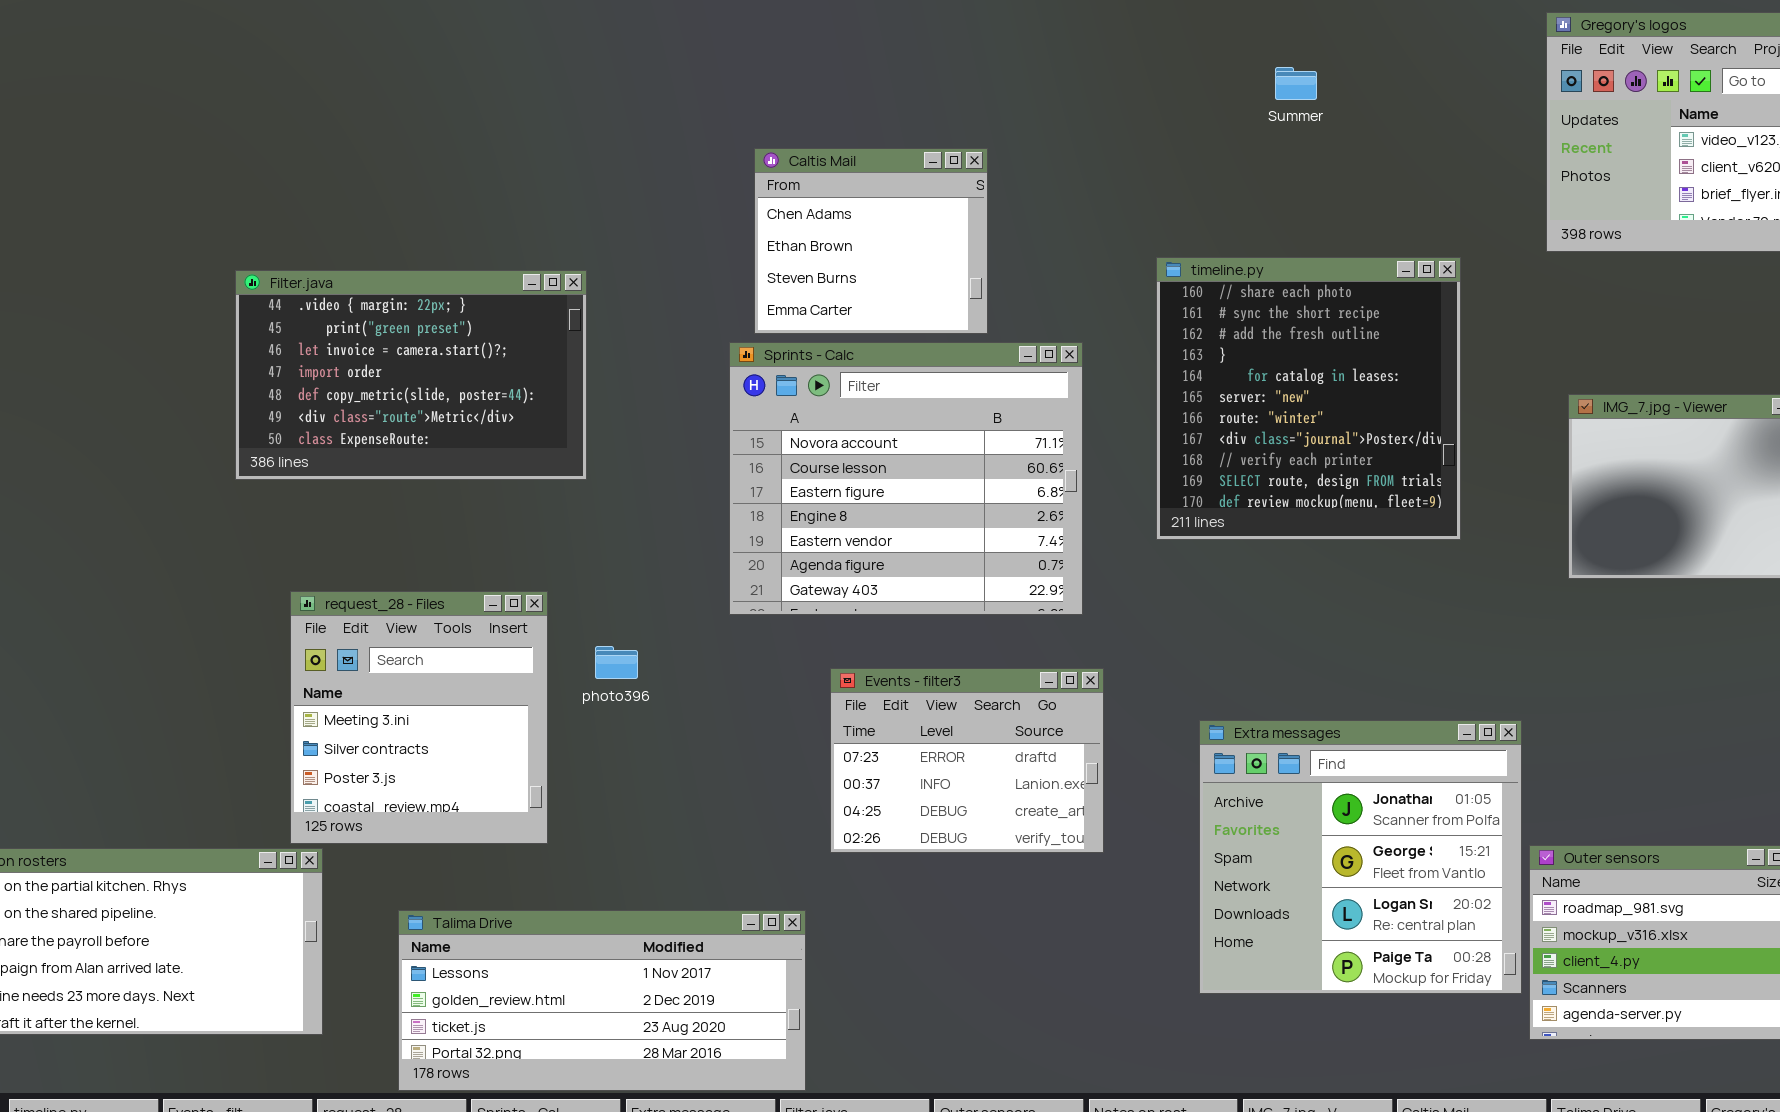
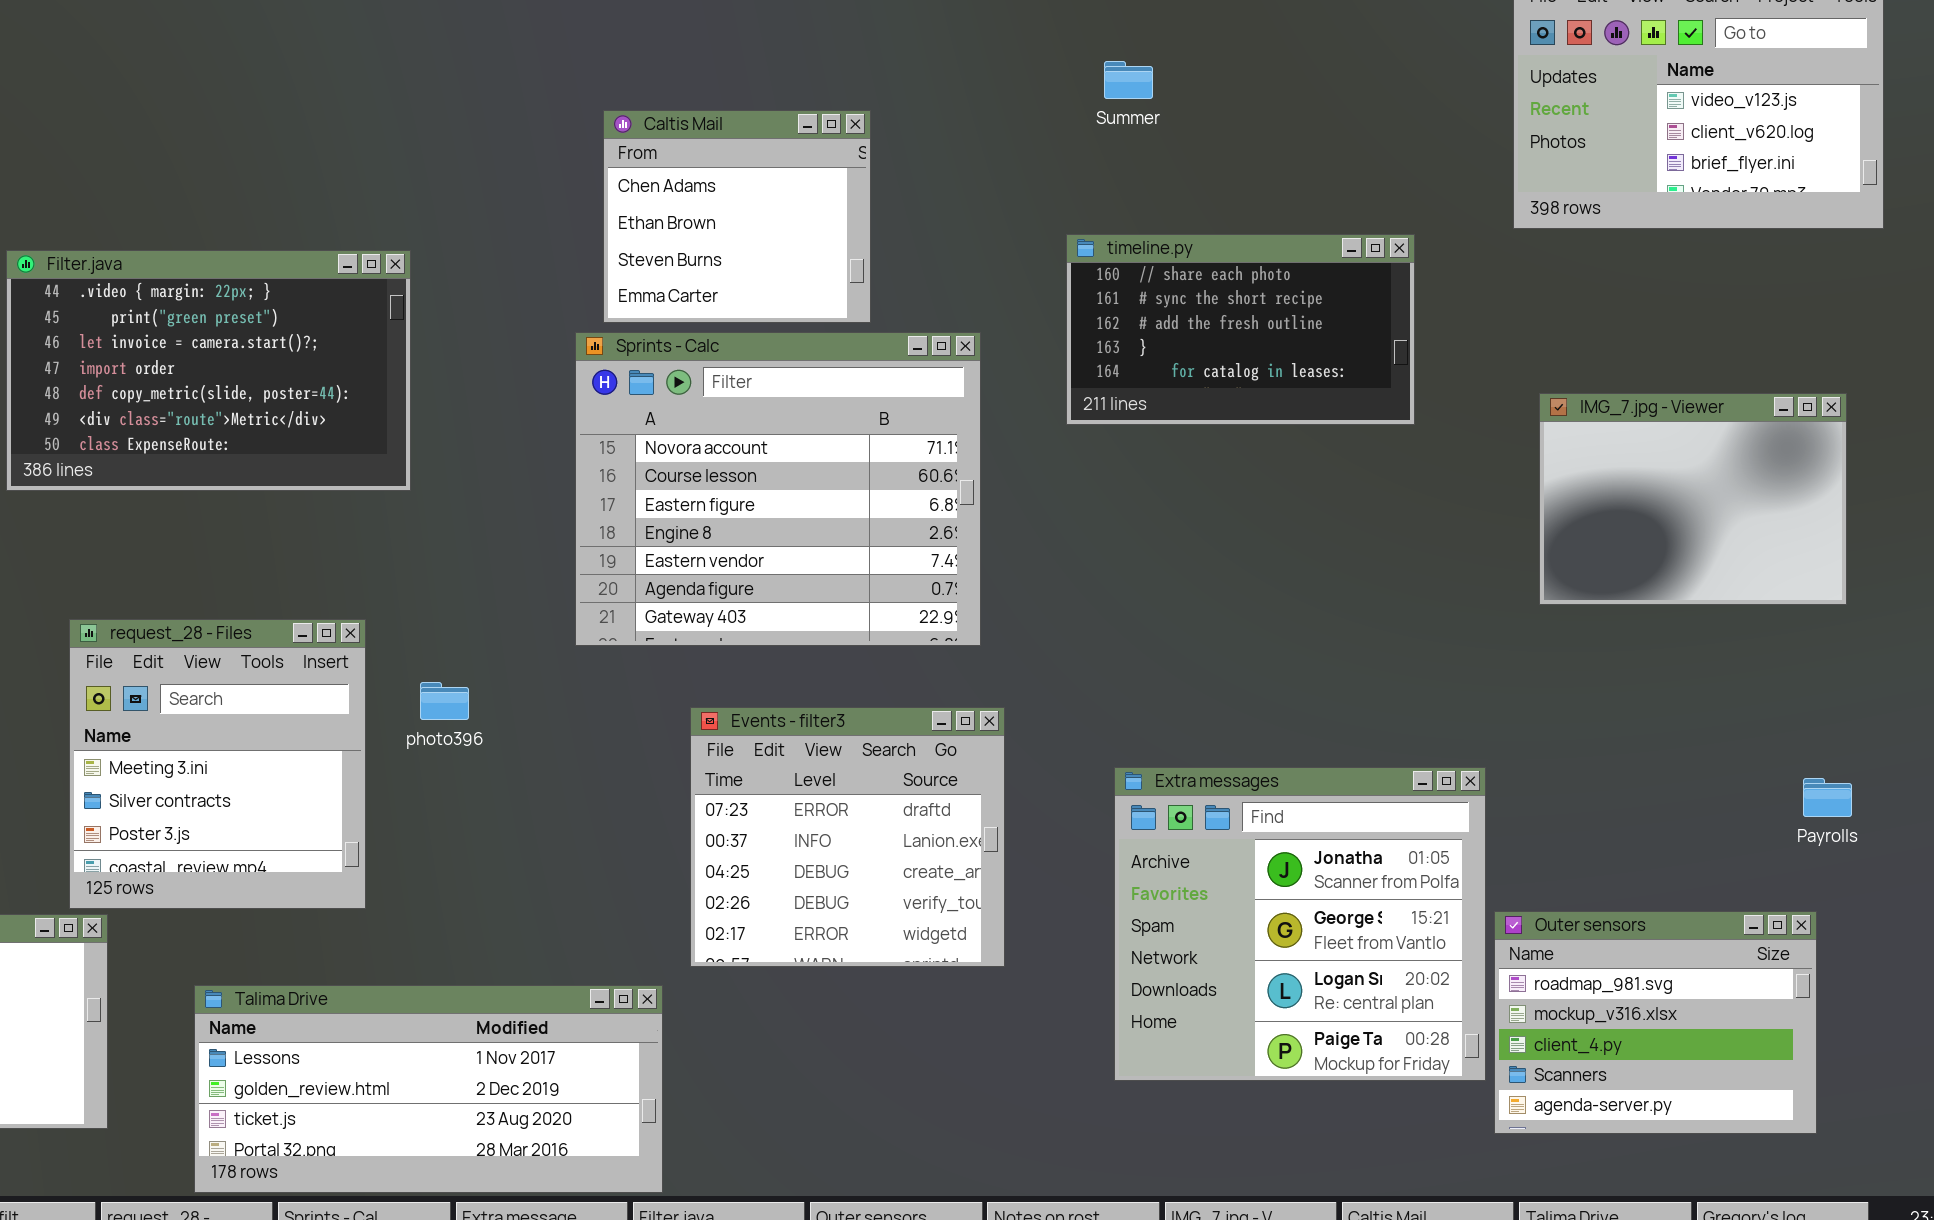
Summer: [1275,67,1317,100] -> [1104,61,1153,99], moved
timeline.py: [1156,257,1461,540] -> [1066,234,1415,425], resized
Events - filter3: [830,668,1104,853] -> [690,707,1005,967], resized

